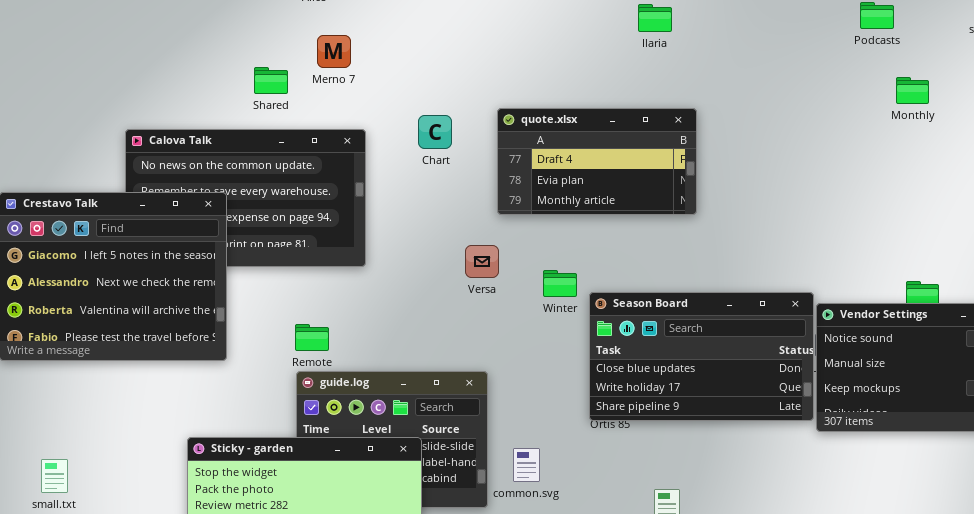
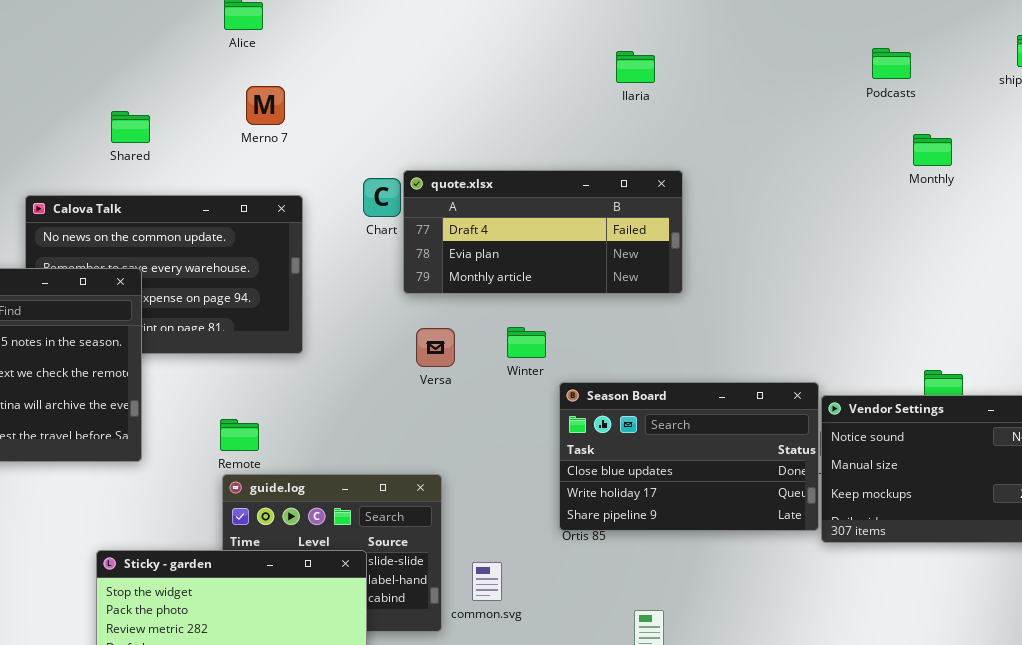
Shared: [254,67,288,94] -> [111,111,150,143], moved
quote.xlsx: [497,108,697,215] -> [403,170,683,294], resized
Winter: [543,270,577,297] -> [507,327,546,358], moved

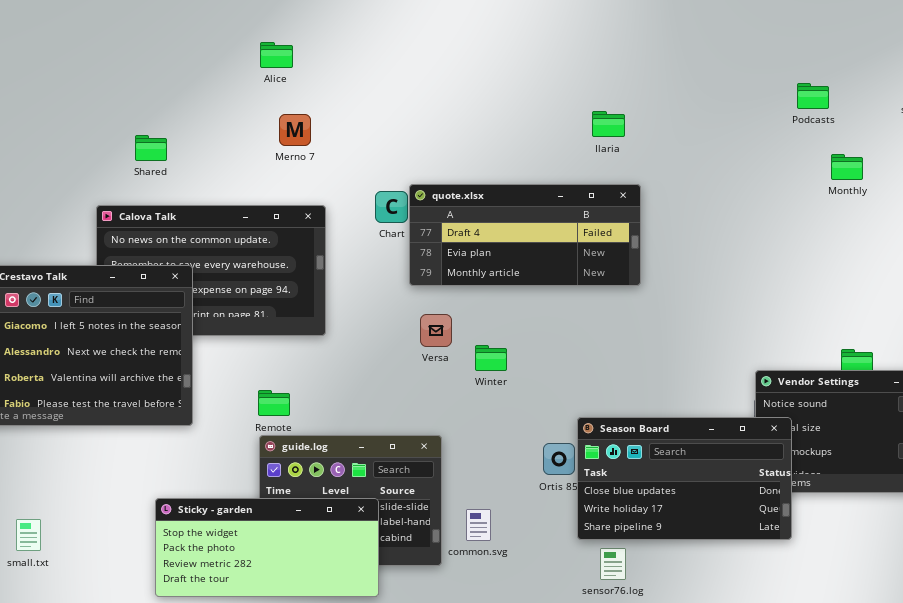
Ilaria: [616,51,655,83] -> [592,111,625,137], moved
Shared: [111,111,150,143] -> [135,135,167,161], moved
Winter: [507,327,546,358] -> [475,345,507,371], moved
Season Board: [559,382,819,531] -> [577,417,792,540], moved

